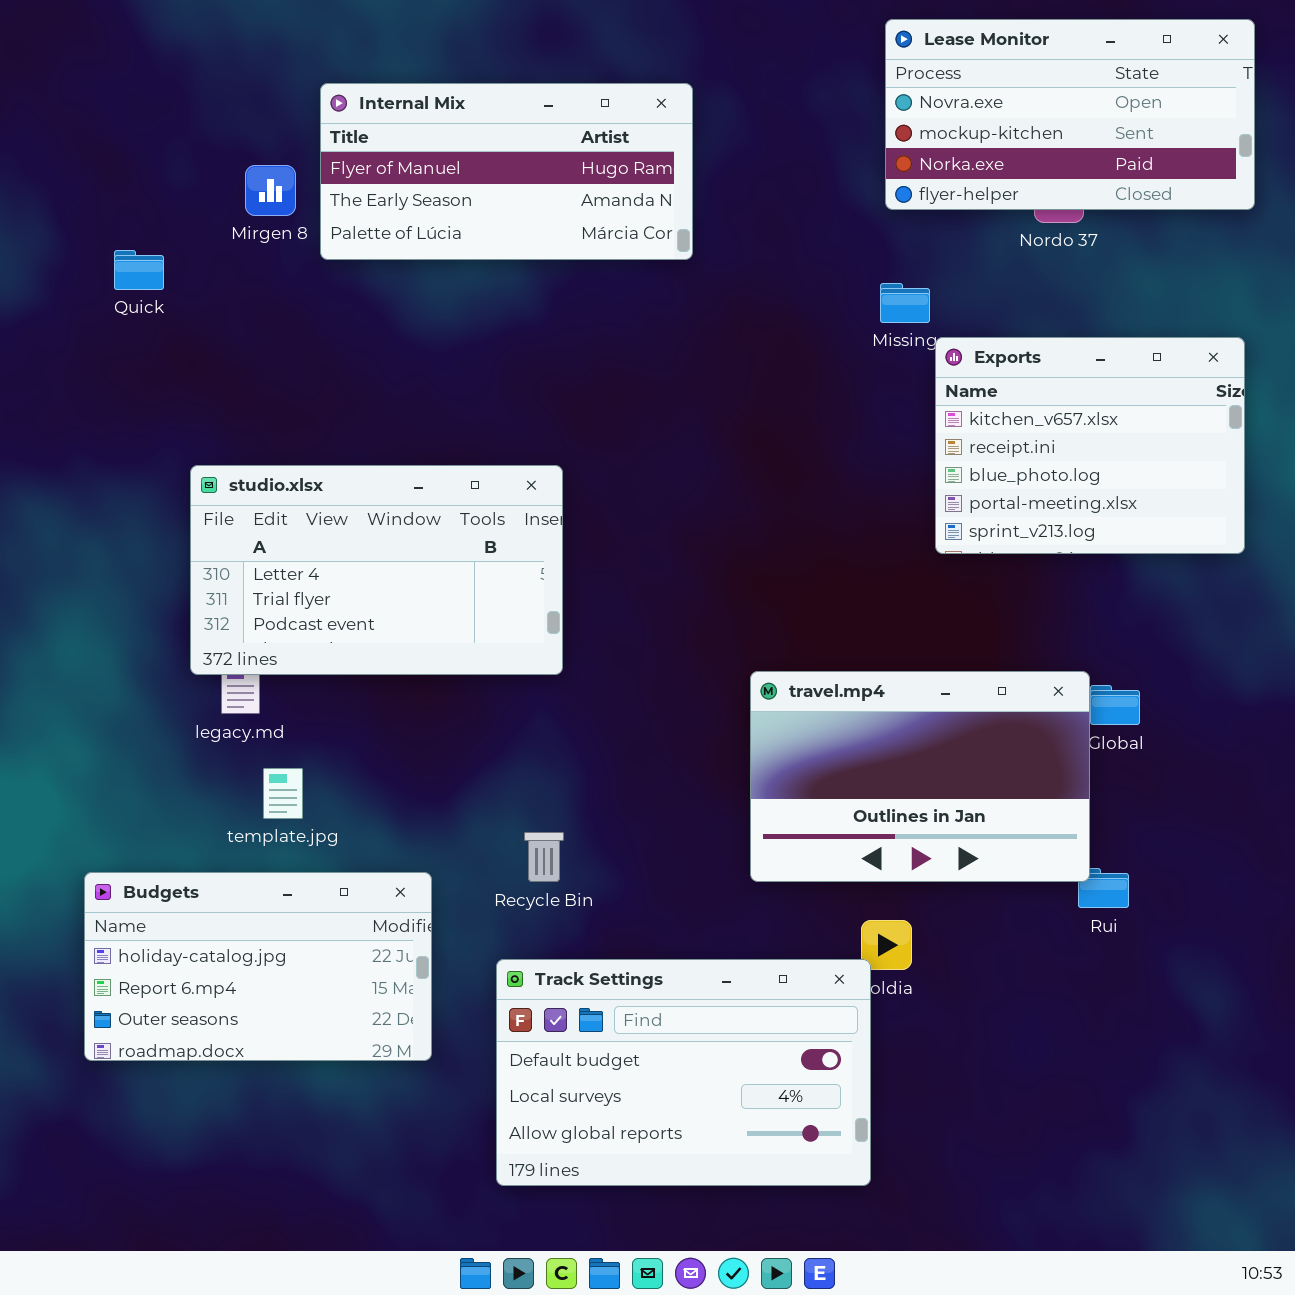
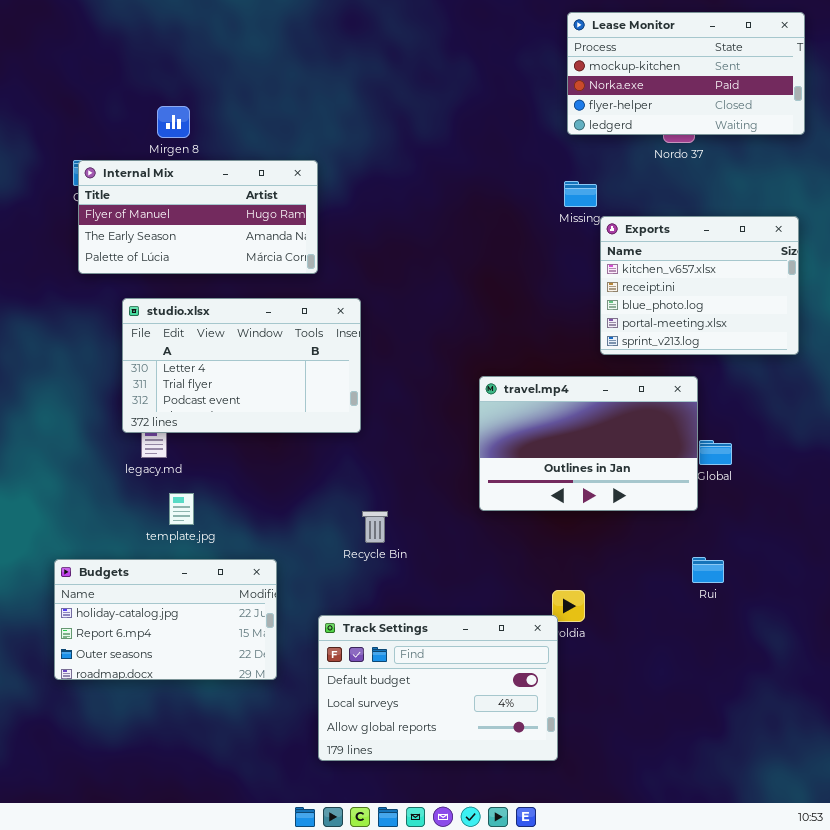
Lease Monitor: [885,19,1255,210] -> [567,12,805,135], scrolled down 1 row
Internal Mix: [320,83,693,260] -> [78,160,318,274], moved
travel.mp4: [750,671,1090,882] -> [479,376,698,511], moved
Recycle Bin: [524,832,564,882] -> [362,511,388,543], moved

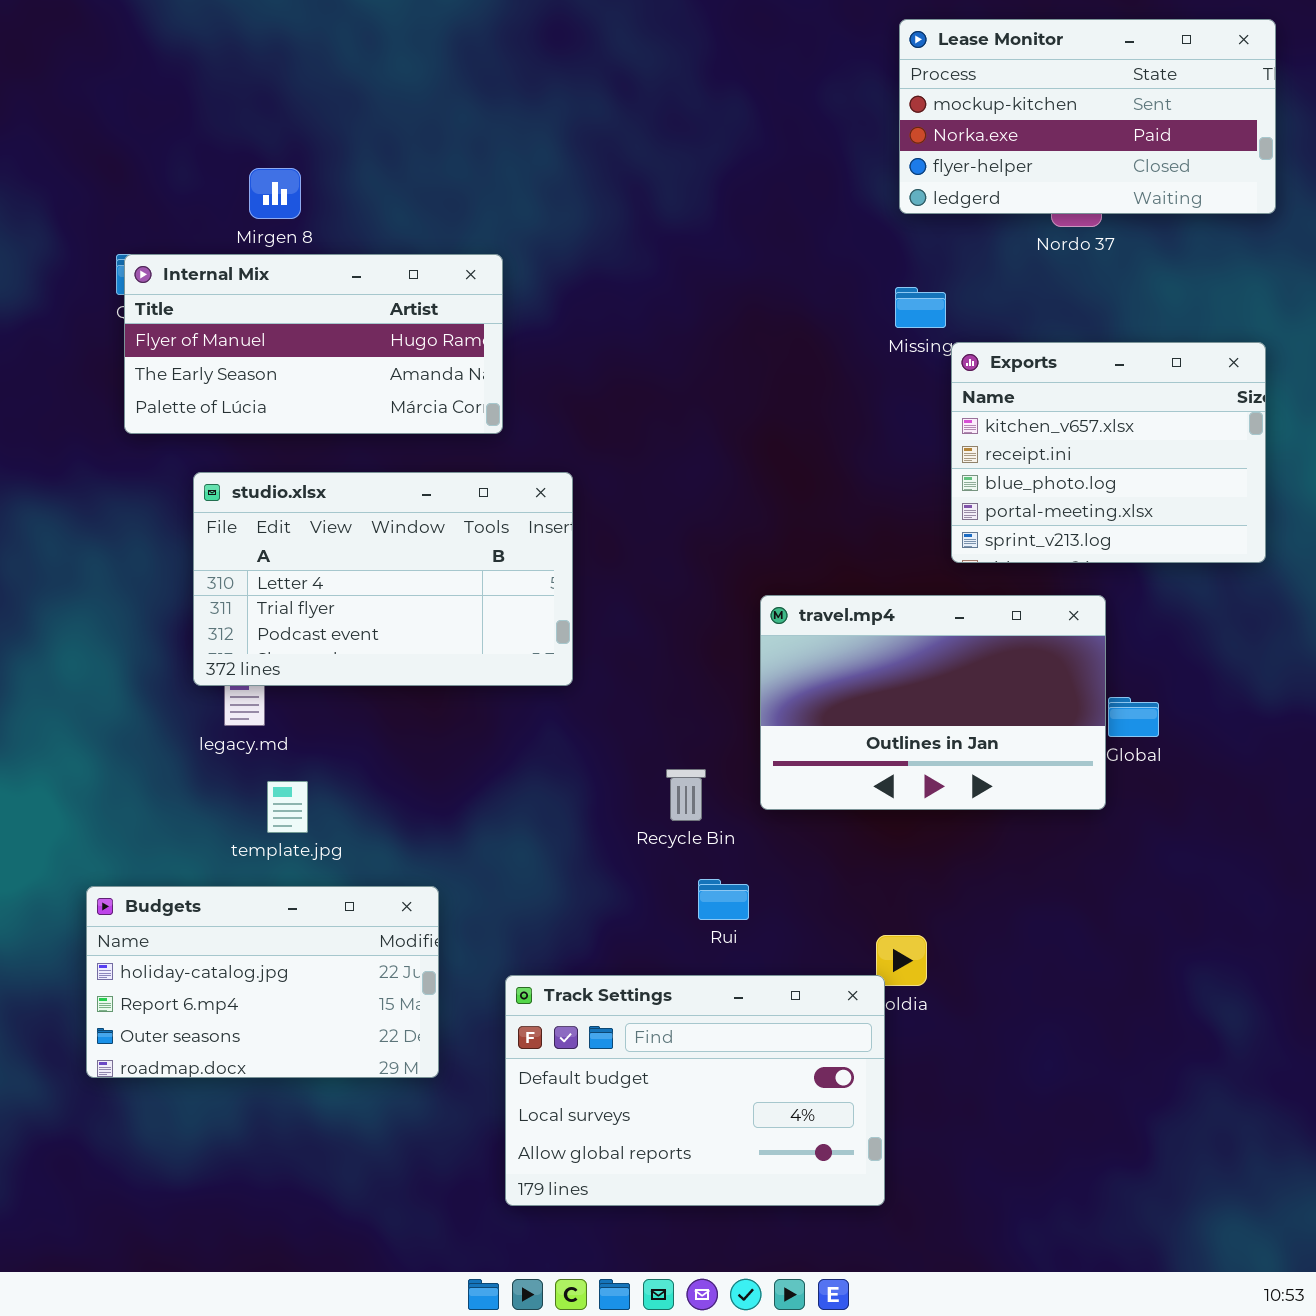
Recycle Bin: [362,511,388,543] -> [666,769,706,821], moved
Rui: [692,557,724,583] -> [698,879,749,920], moved

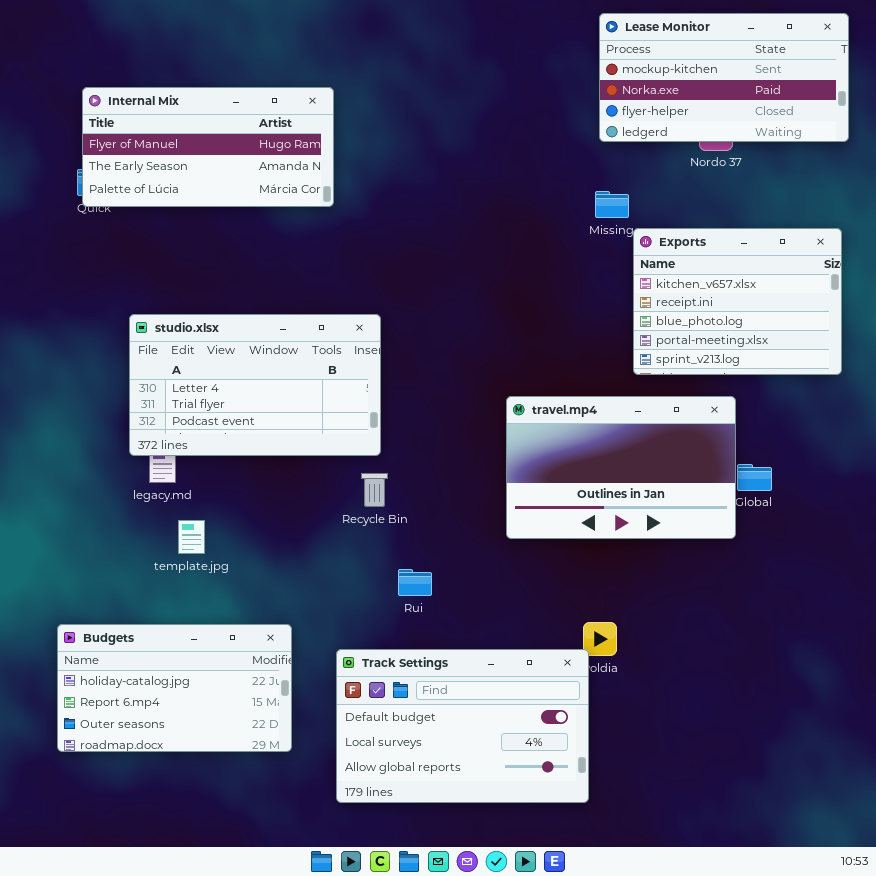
Internal Mix: [124,254,503,434] -> [82,87,334,207], moved
Recycle Bin: [666,769,706,821] -> [361,473,388,507], moved
Rui: [698,879,749,920] -> [398,569,432,596], moved
Budgets: [86,886,439,1078] -> [57,624,292,752], moved

